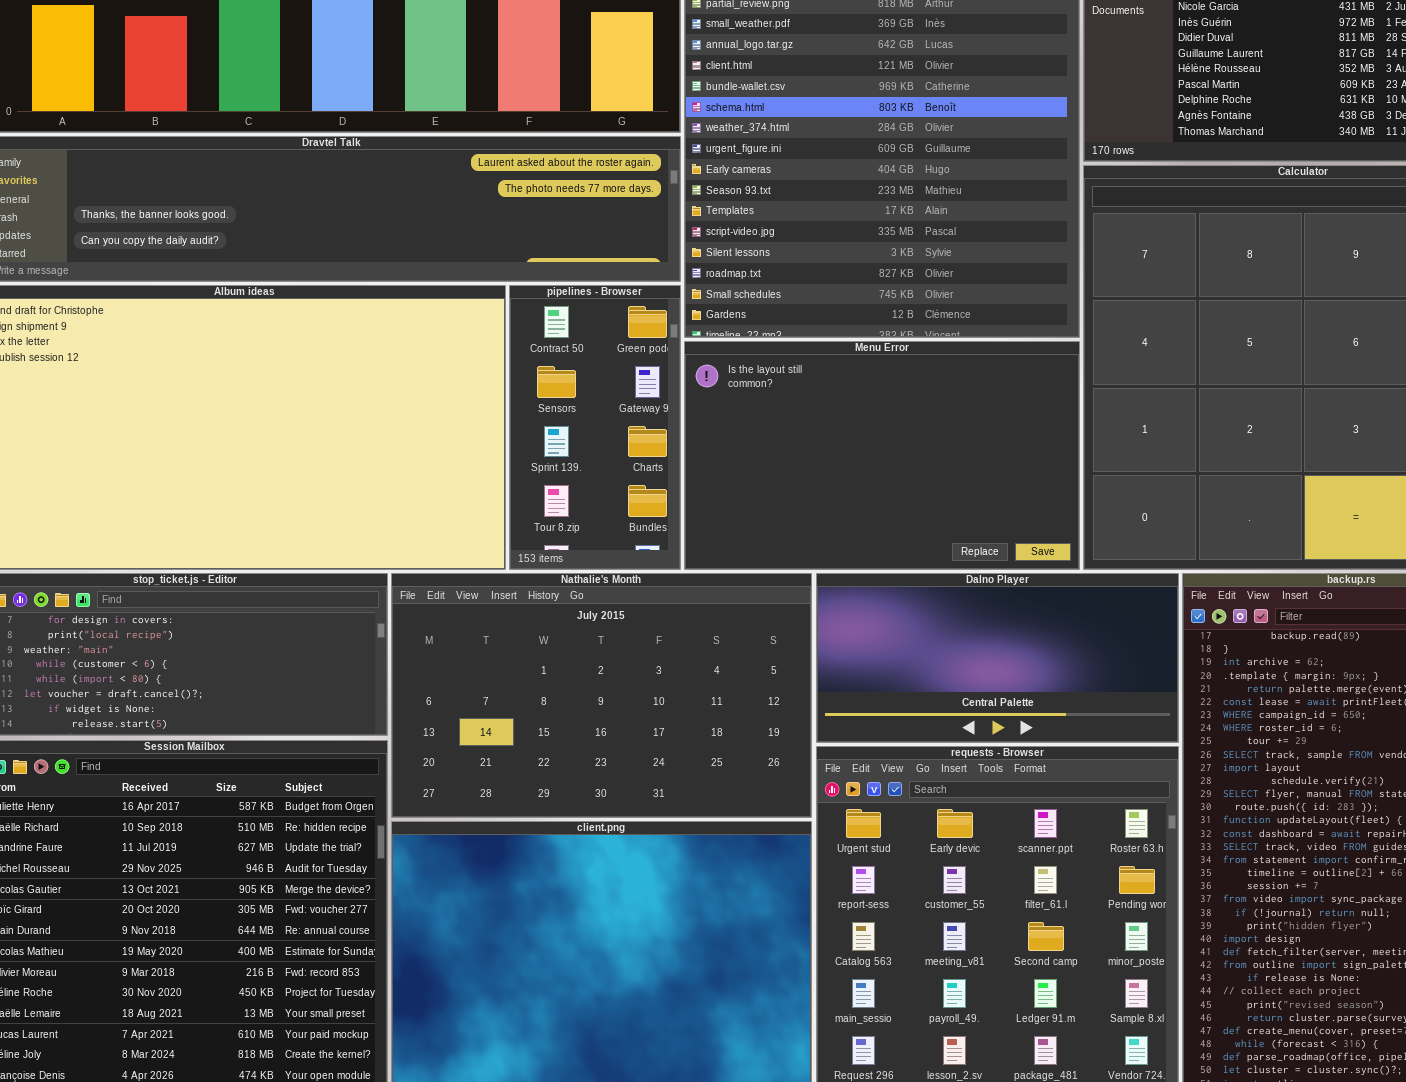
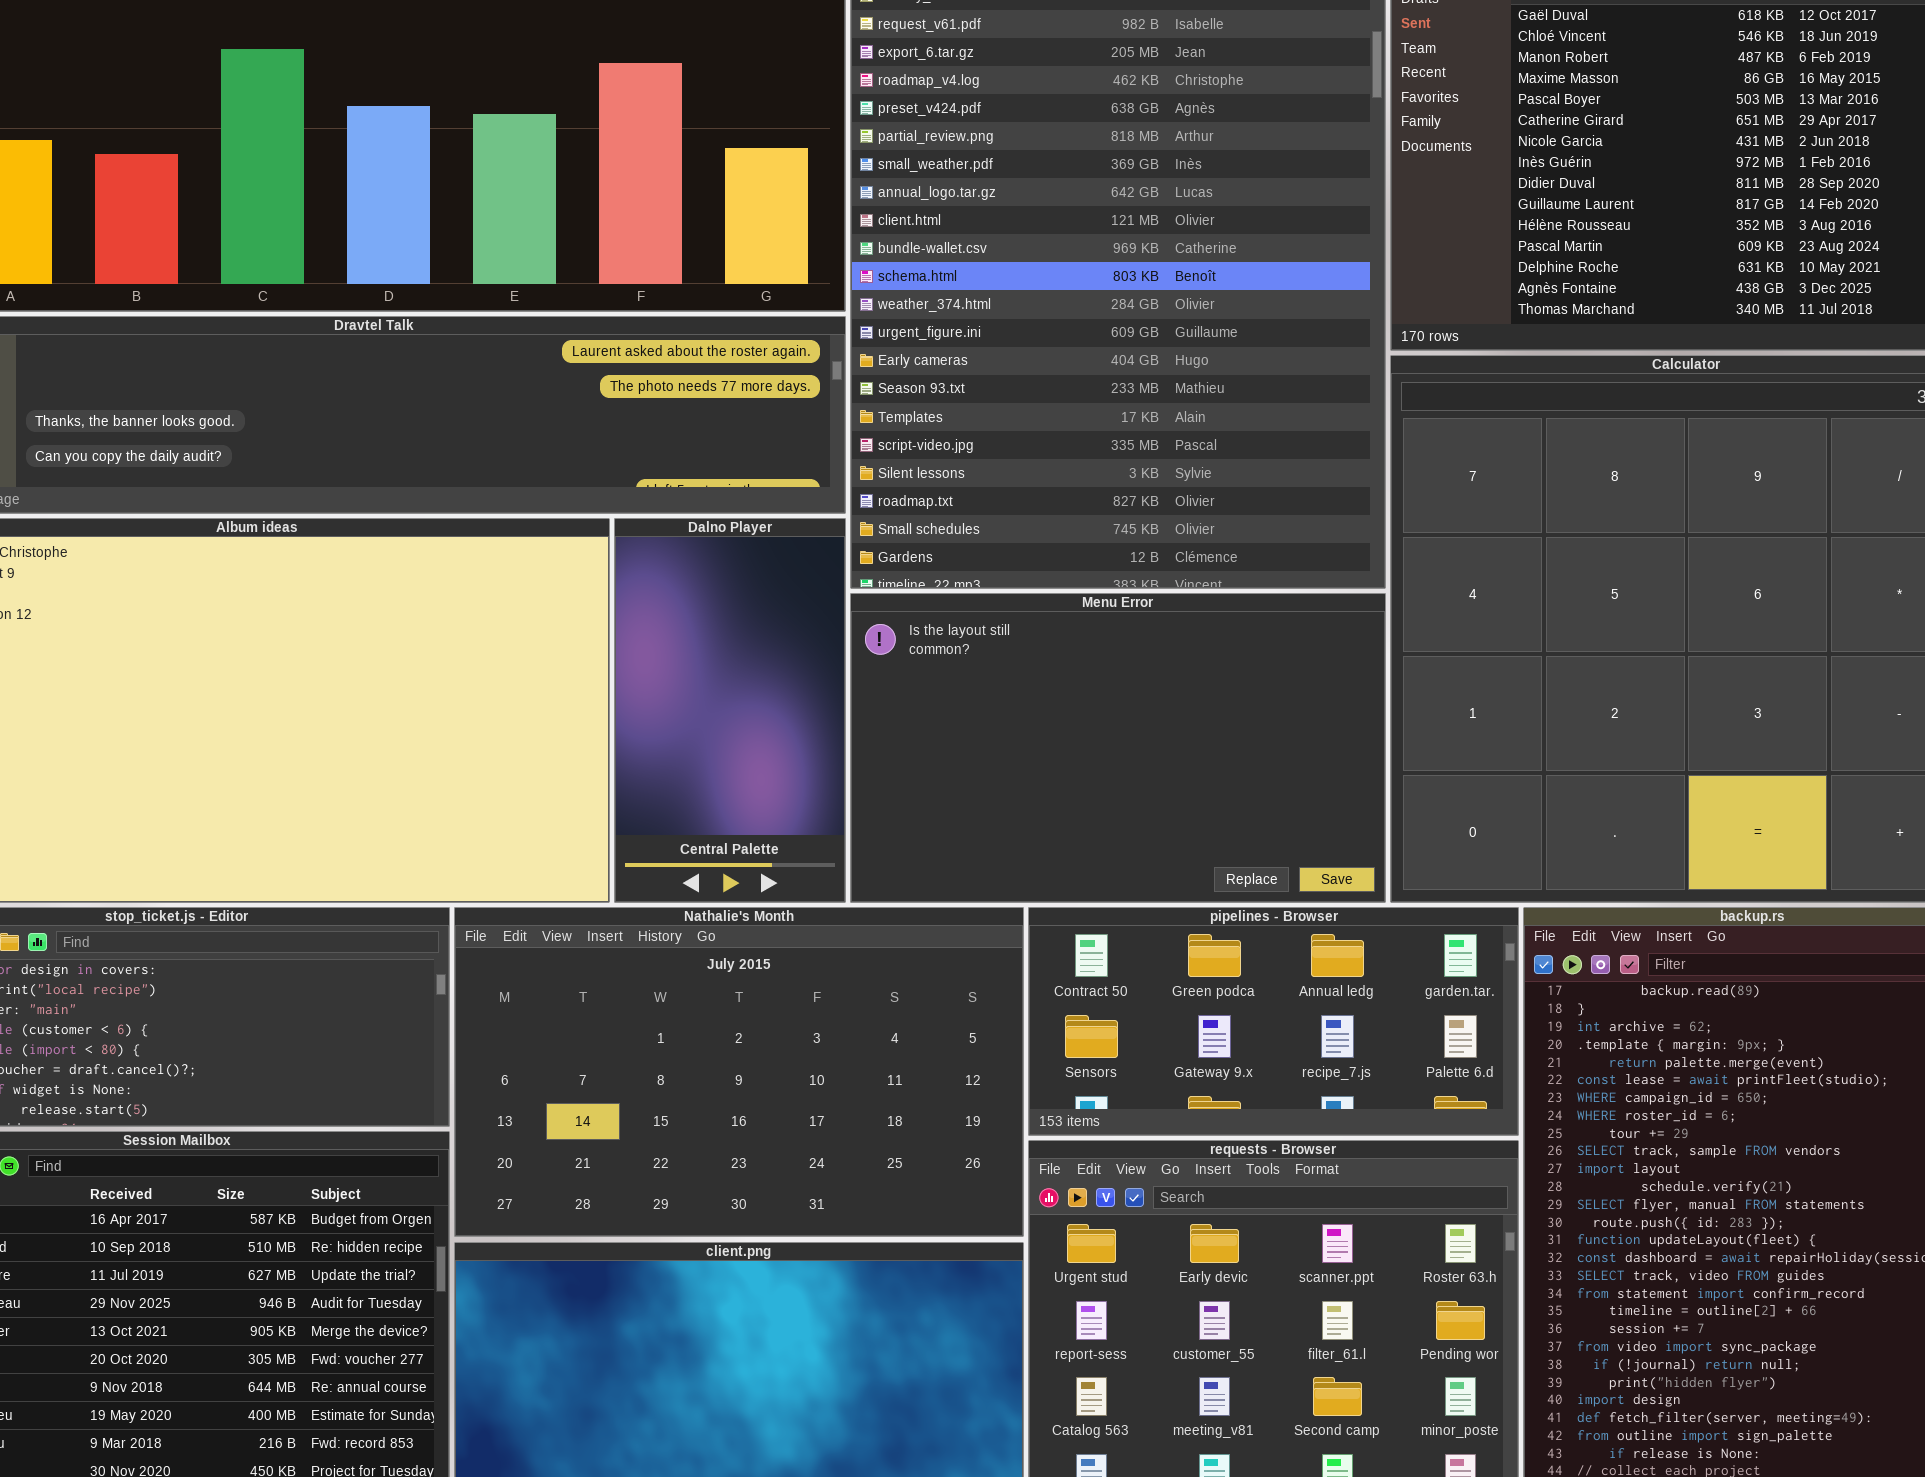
pipelines - Browser: [509,285,681,570] -> [1028,907,1519,1136], moved, resized
Dalno Player: [816,573,1179,743] -> [614,518,846,903], moved, resized

